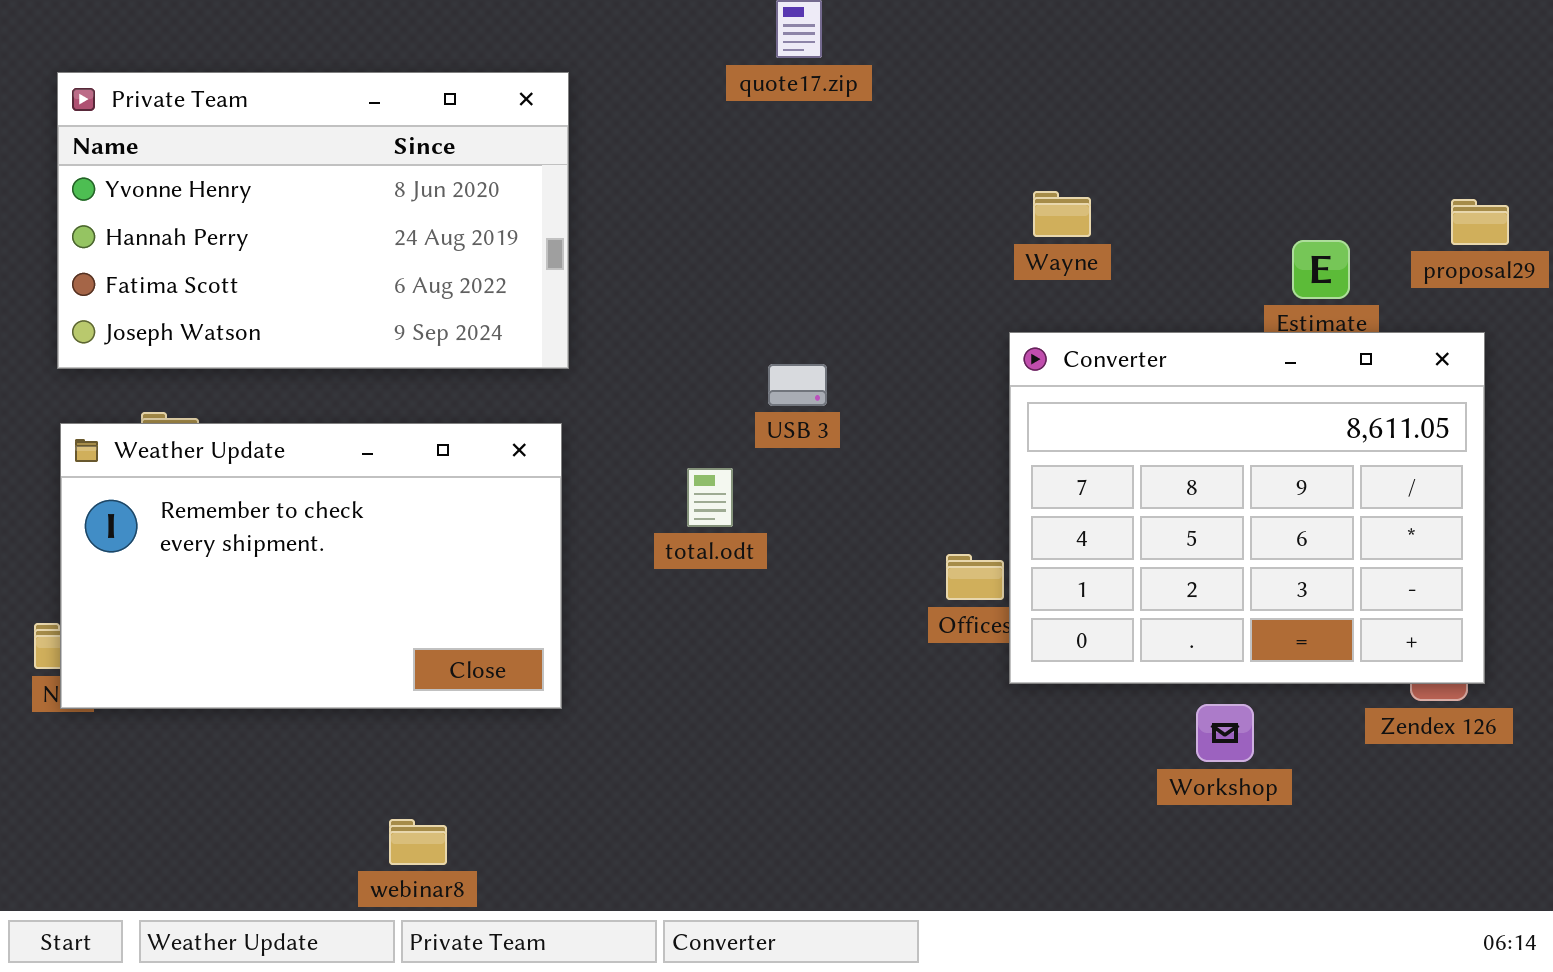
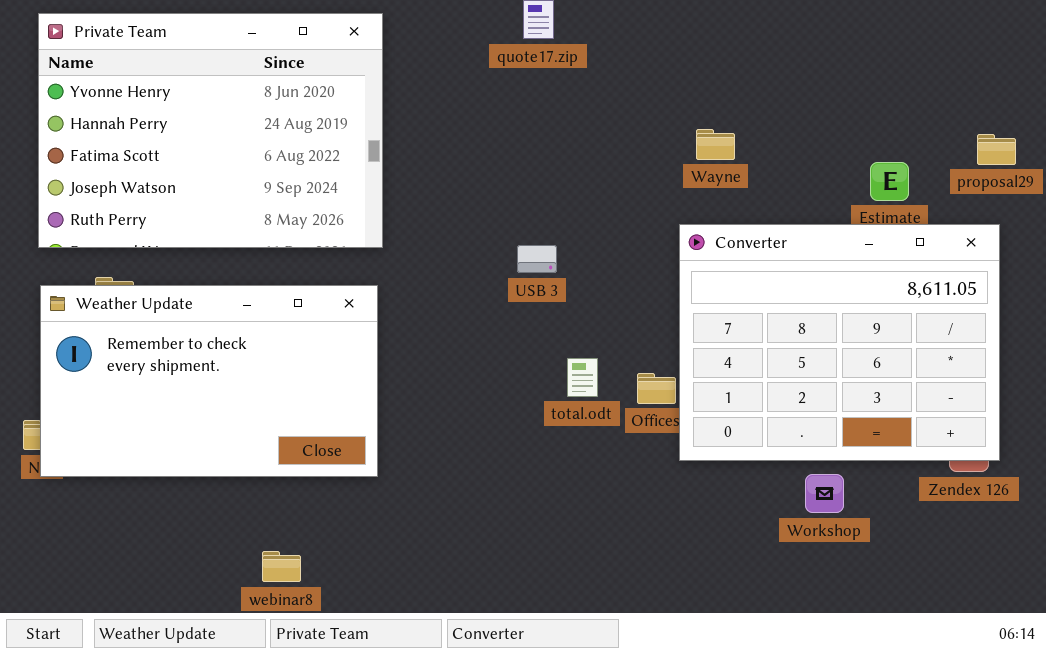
Private Team: [57,72,569,369] -> [38,13,383,248], resized
total.odt: [687,468,733,527] -> [567,358,598,397], moved

